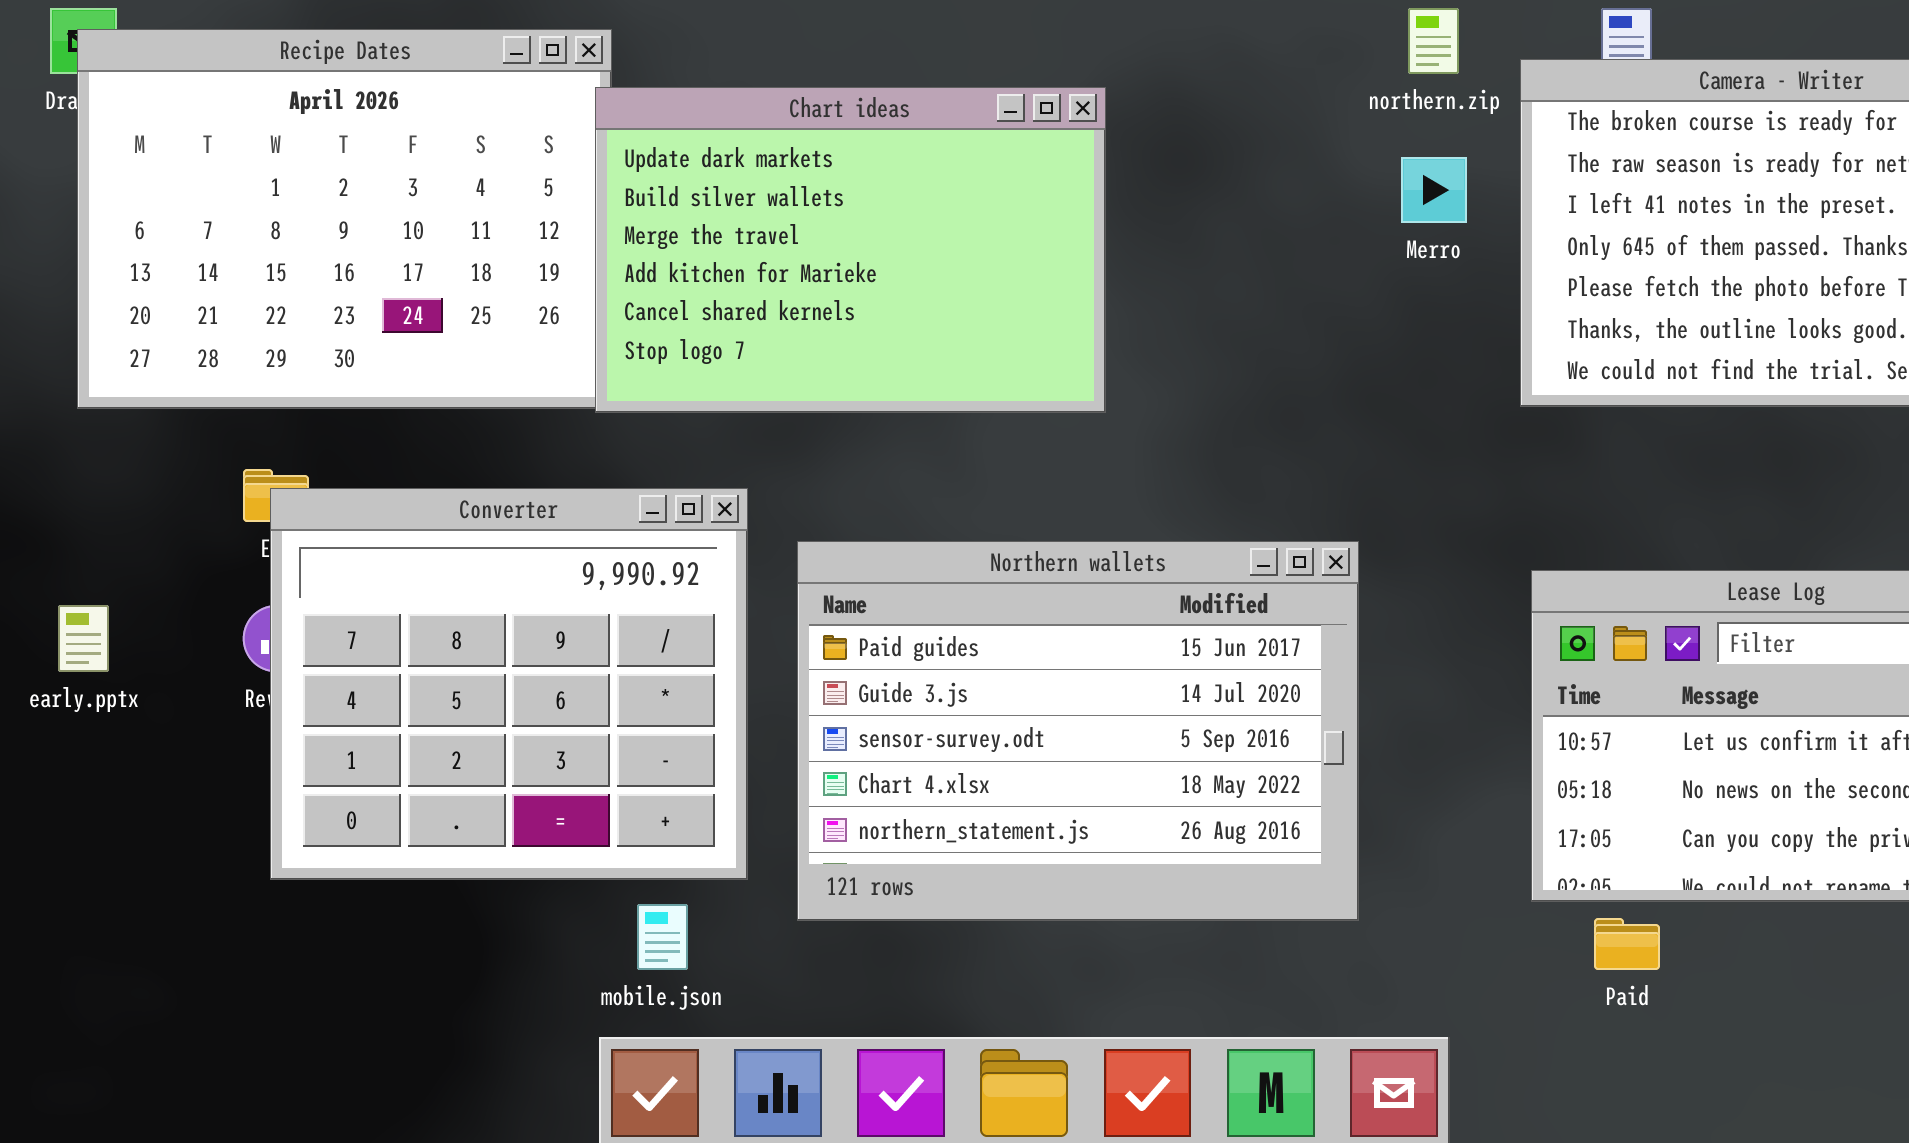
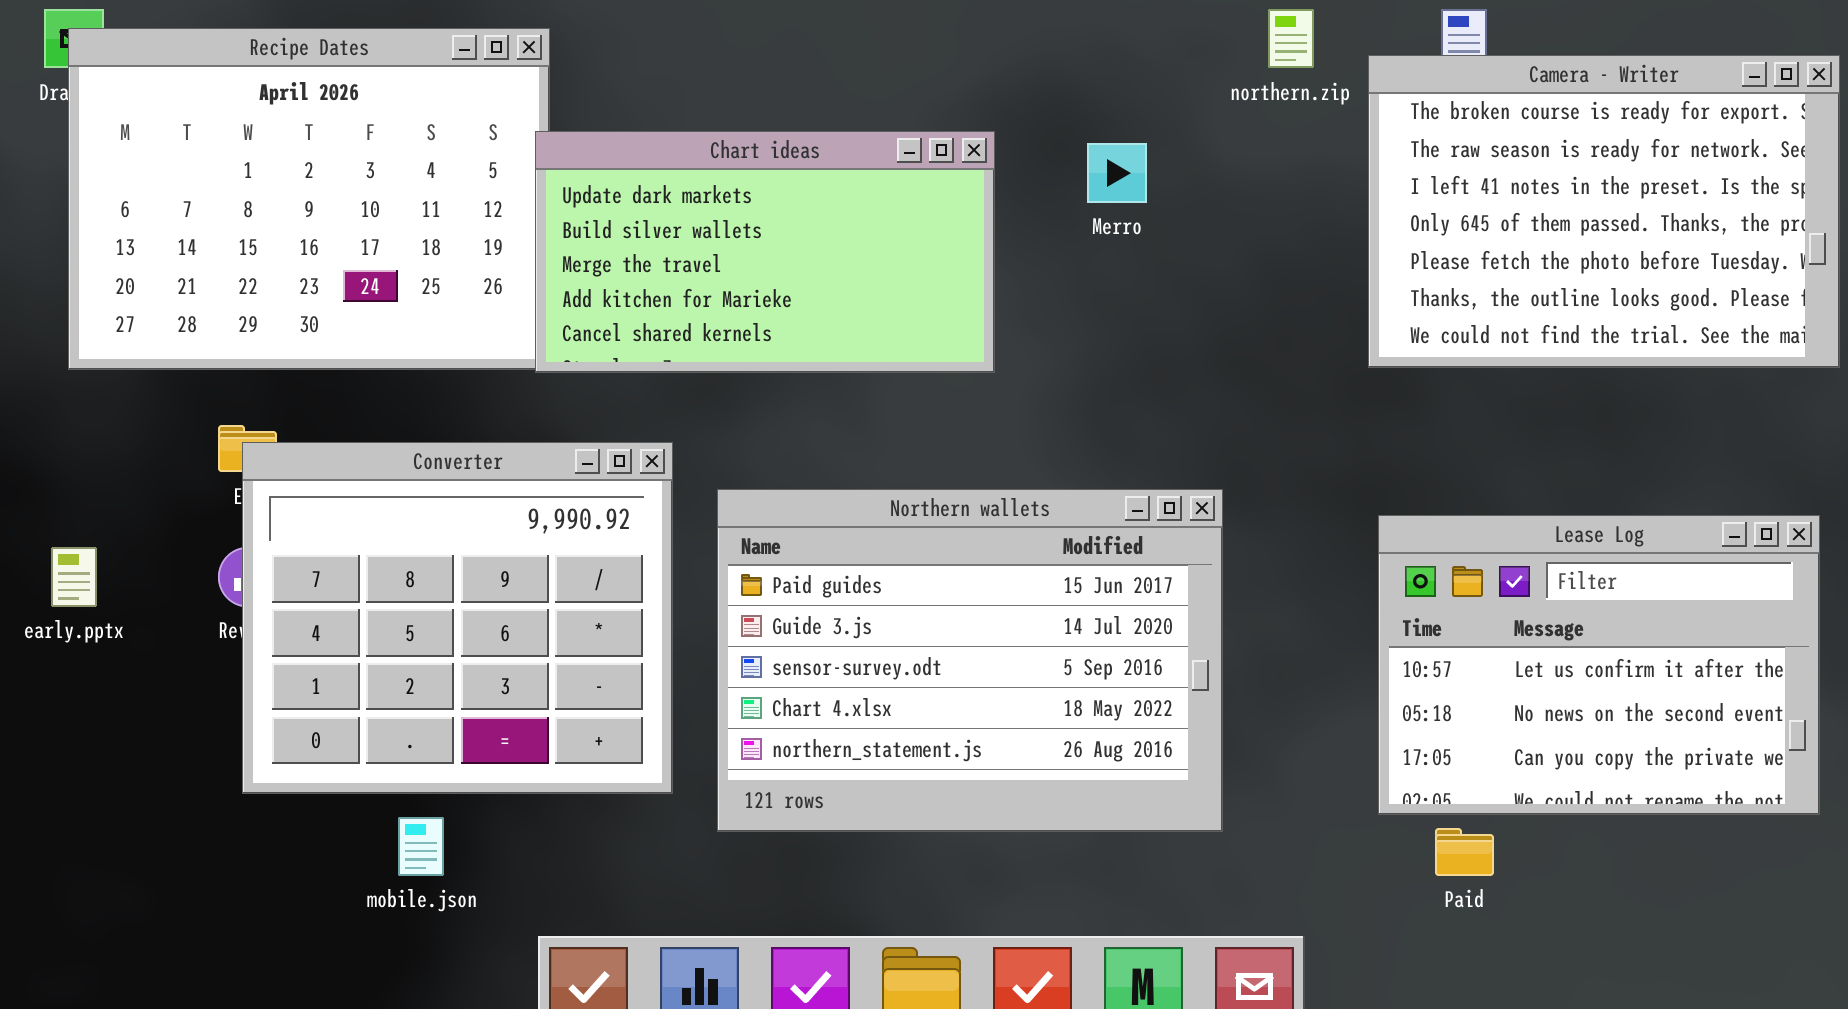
Chart ideas: [595,87,1106,413] -> [535,131,995,373], resized
Merro: [1401,157,1467,223] -> [1087,143,1147,203], moved
mobile.json: [637,904,688,970] -> [398,817,444,876], moved

